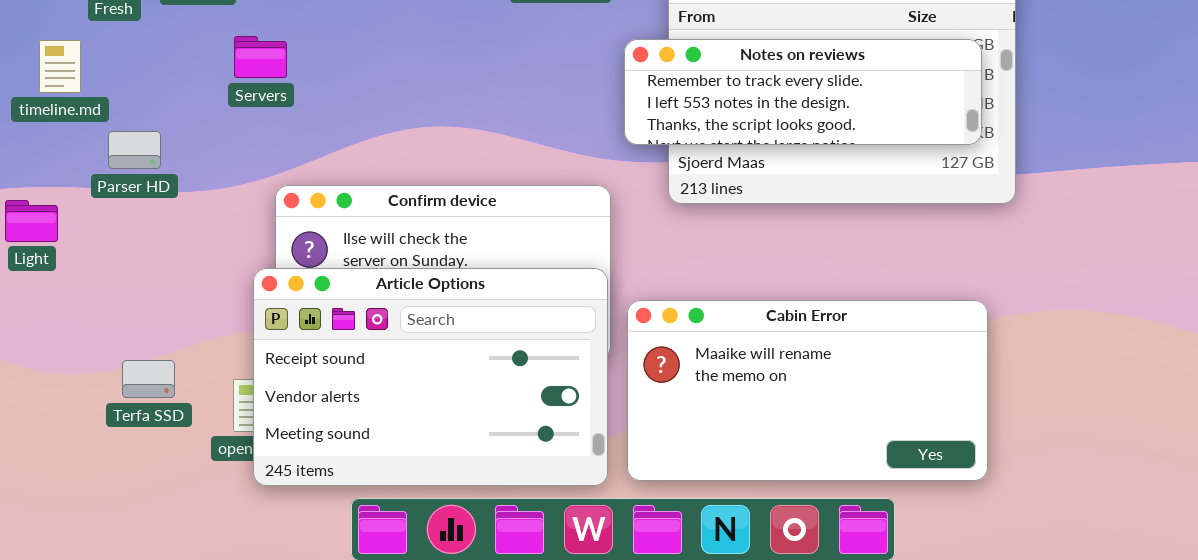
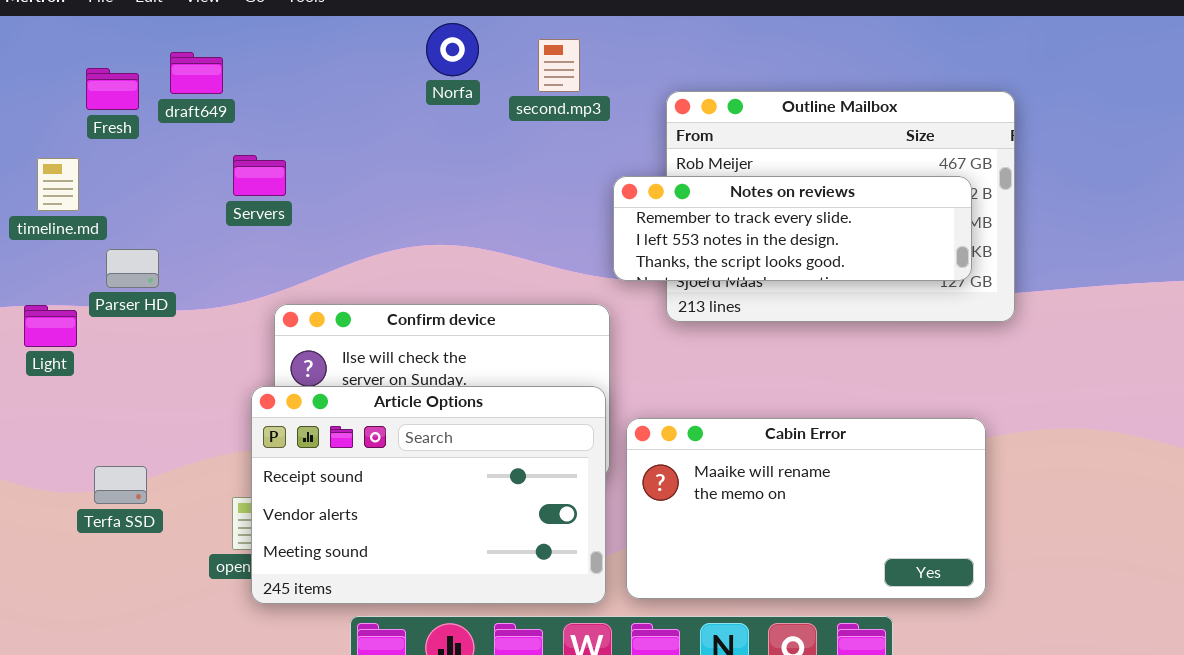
Notes on reviews: [624,39,982,145] -> [613,176,972,281], moved
Light: [5,200,58,242] -> [24,305,77,347], moved
Terfa SSD: [122,360,175,398] -> [94,466,147,504], moved

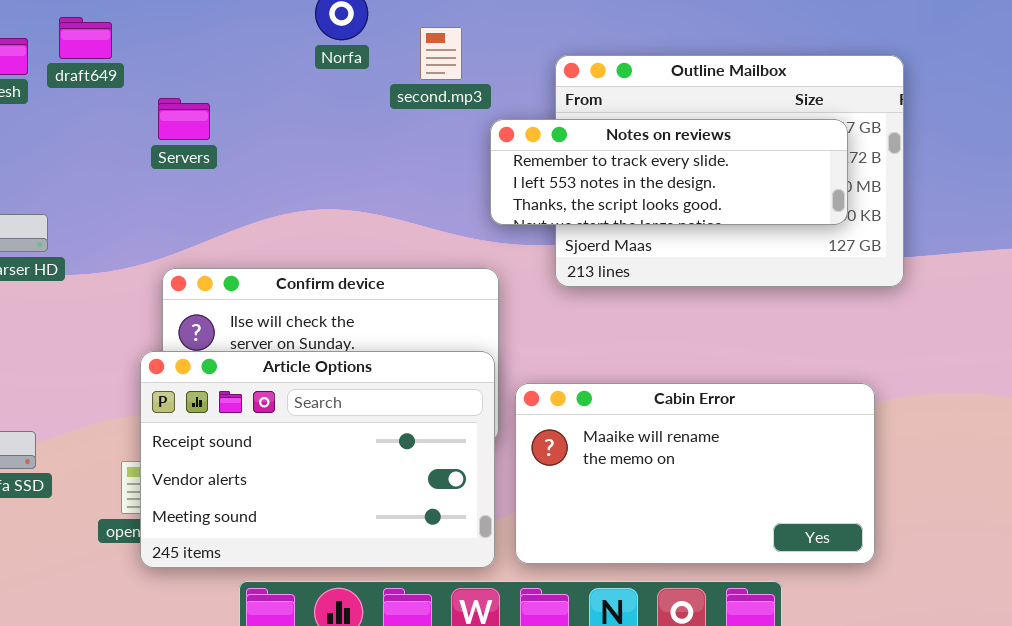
second.mp3: [538,39,580,92] -> [420,27,462,80], moved
Servers: [233,155,286,196] -> [158,98,210,140], moved
Notes on reviews: [613,176,972,281] -> [490,119,848,225], moved

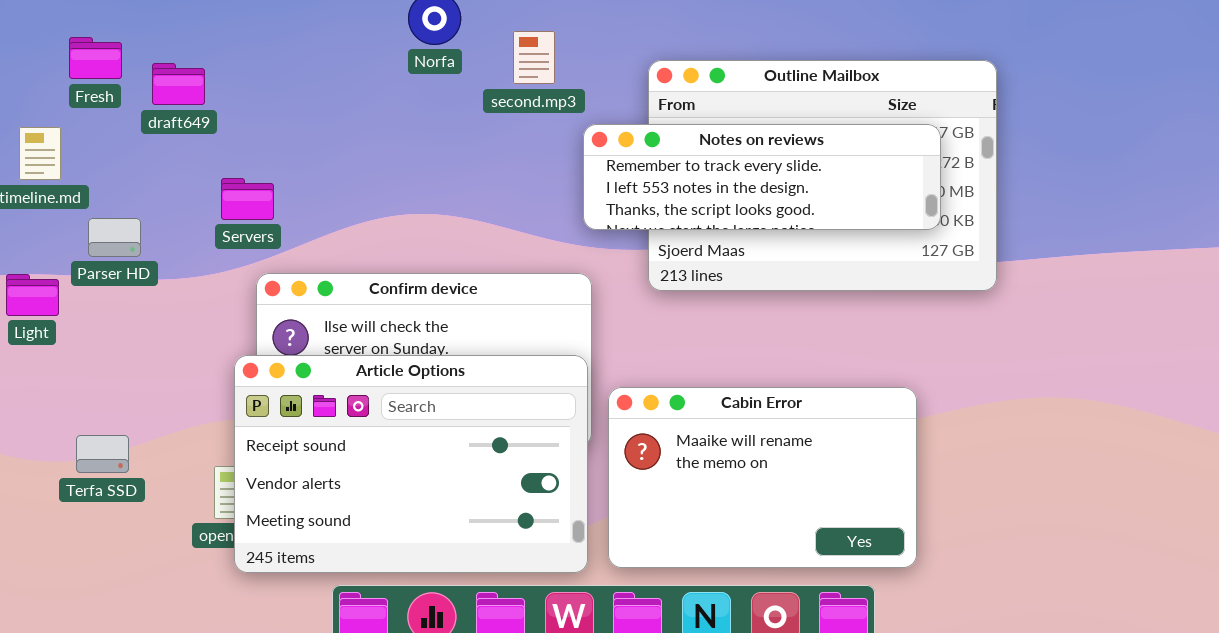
draft649: [59,17,112,59] -> [152,63,205,105], moved
Servers: [158,98,210,140] -> [221,178,274,220], moved
Cabin Error: [515,383,875,564] -> [608,387,917,568], resized

